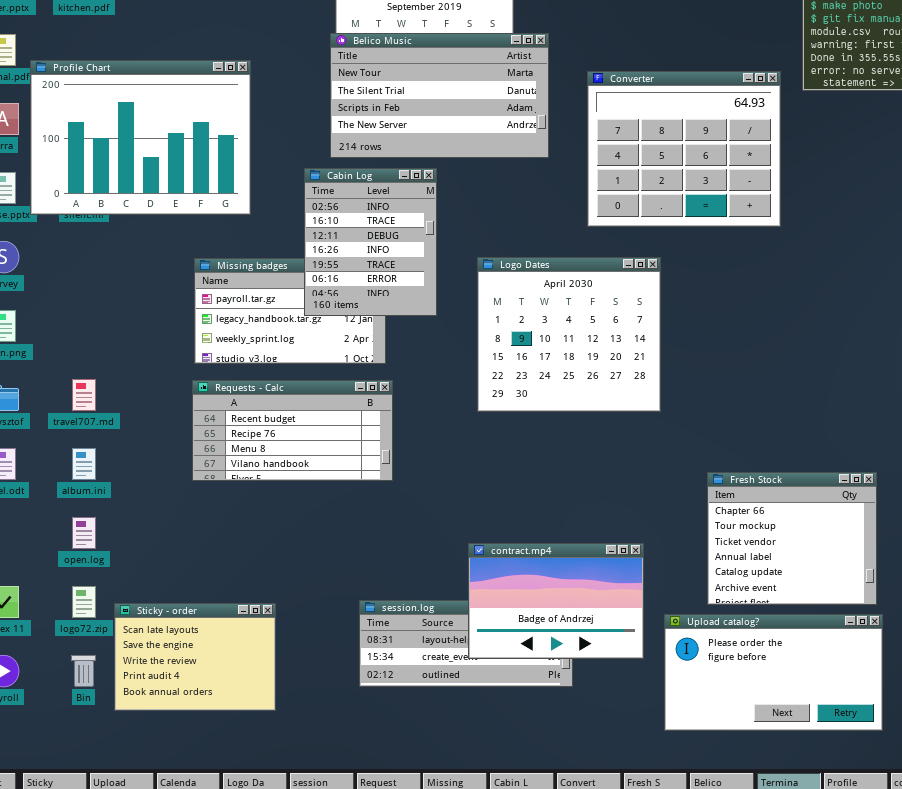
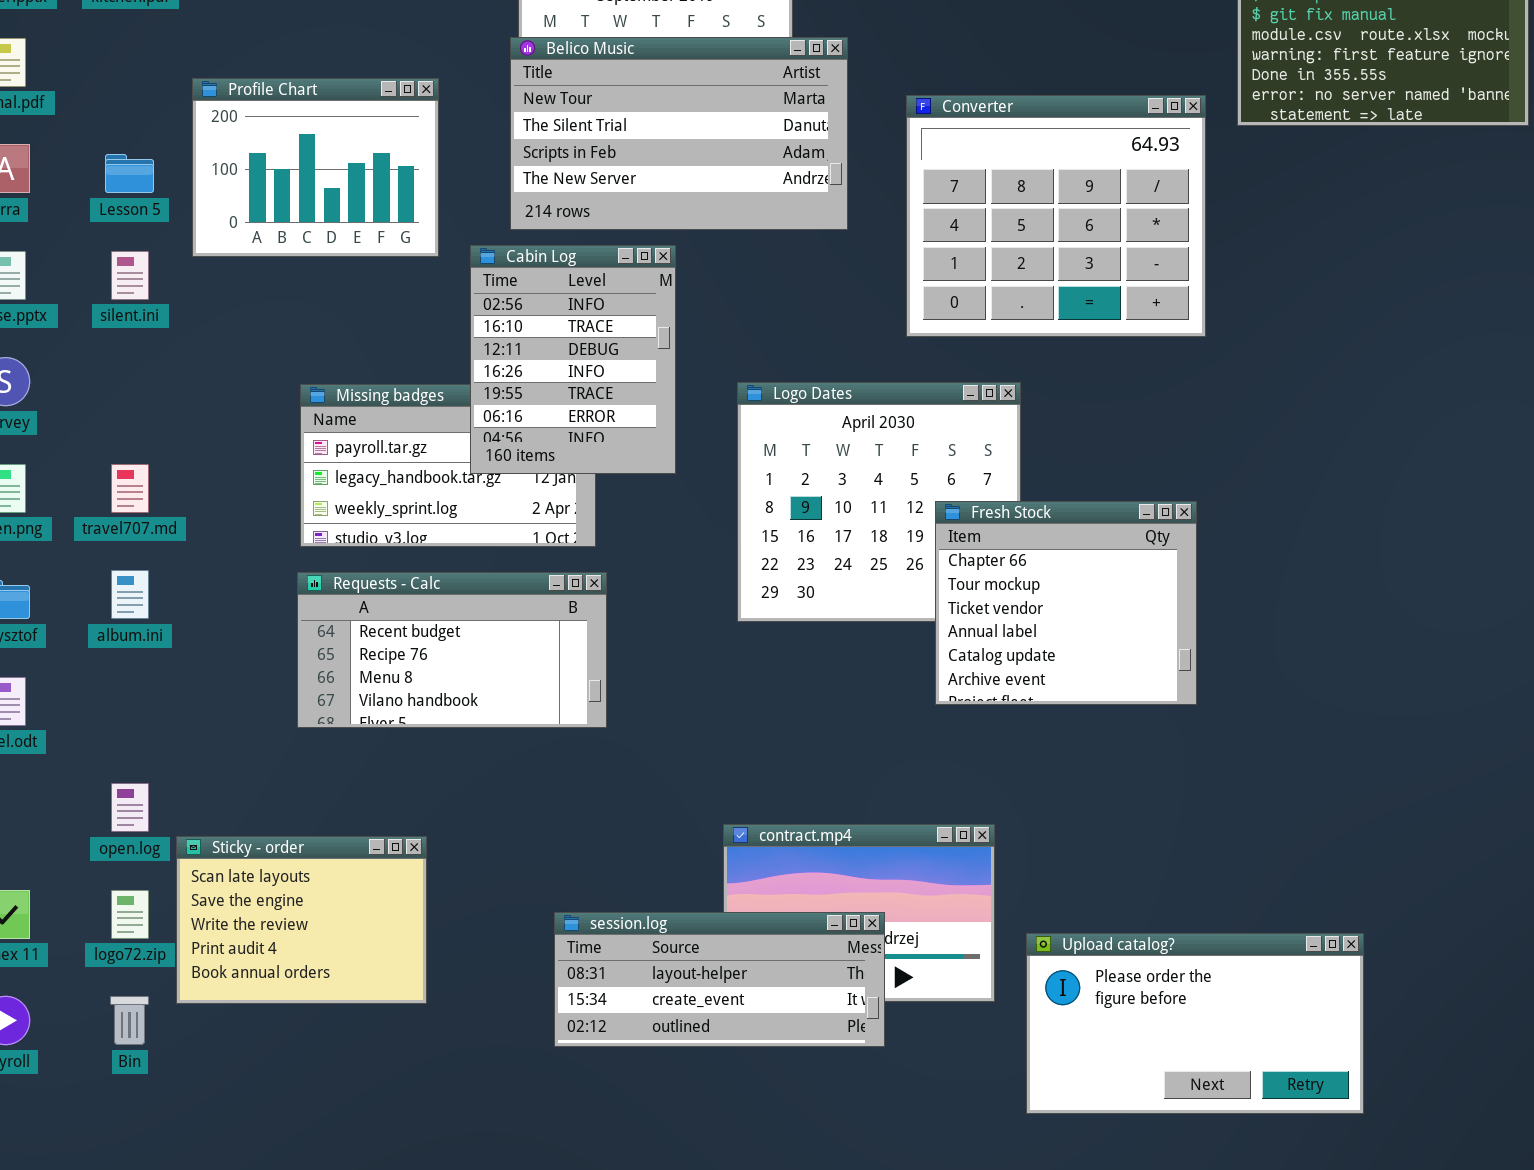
Profile Chart: [30,60,251,215] -> [192,78,439,257], moved, resized
travel707.md: [72,379,96,411] -> [111,464,149,513], moved
album.ini: [72,448,96,480] -> [111,570,149,619], moved
Fresh Stock: [707,472,877,605] -> [935,501,1197,705], moved
session.log: [359,600,573,687] -> [554,912,885,1047], raised
Sticky - order: [114,603,276,711] -> [176,836,427,1004], moved

